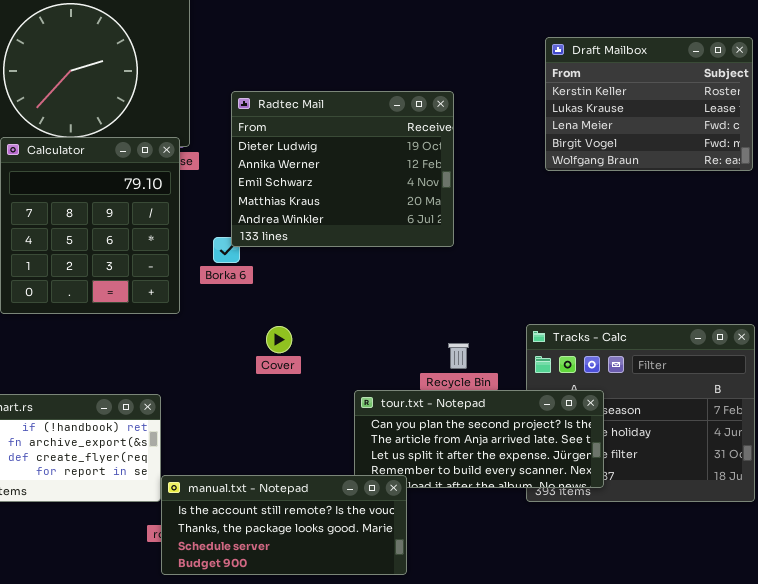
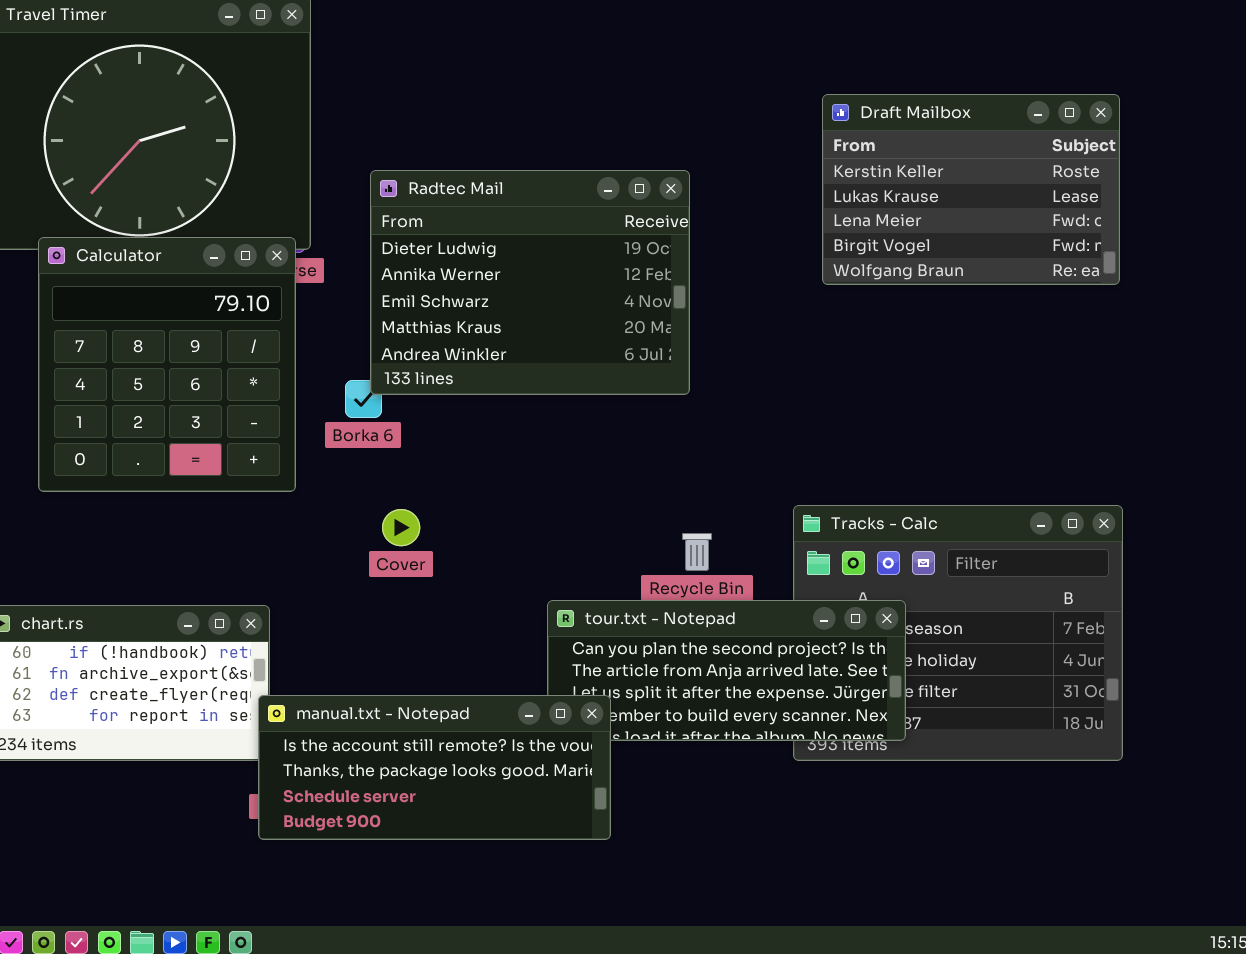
Cover: [266,326,292,353] -> [382,509,420,546], moved
manual.txt - Notepad: [161,475,407,575] -> [258,695,611,840], moved

